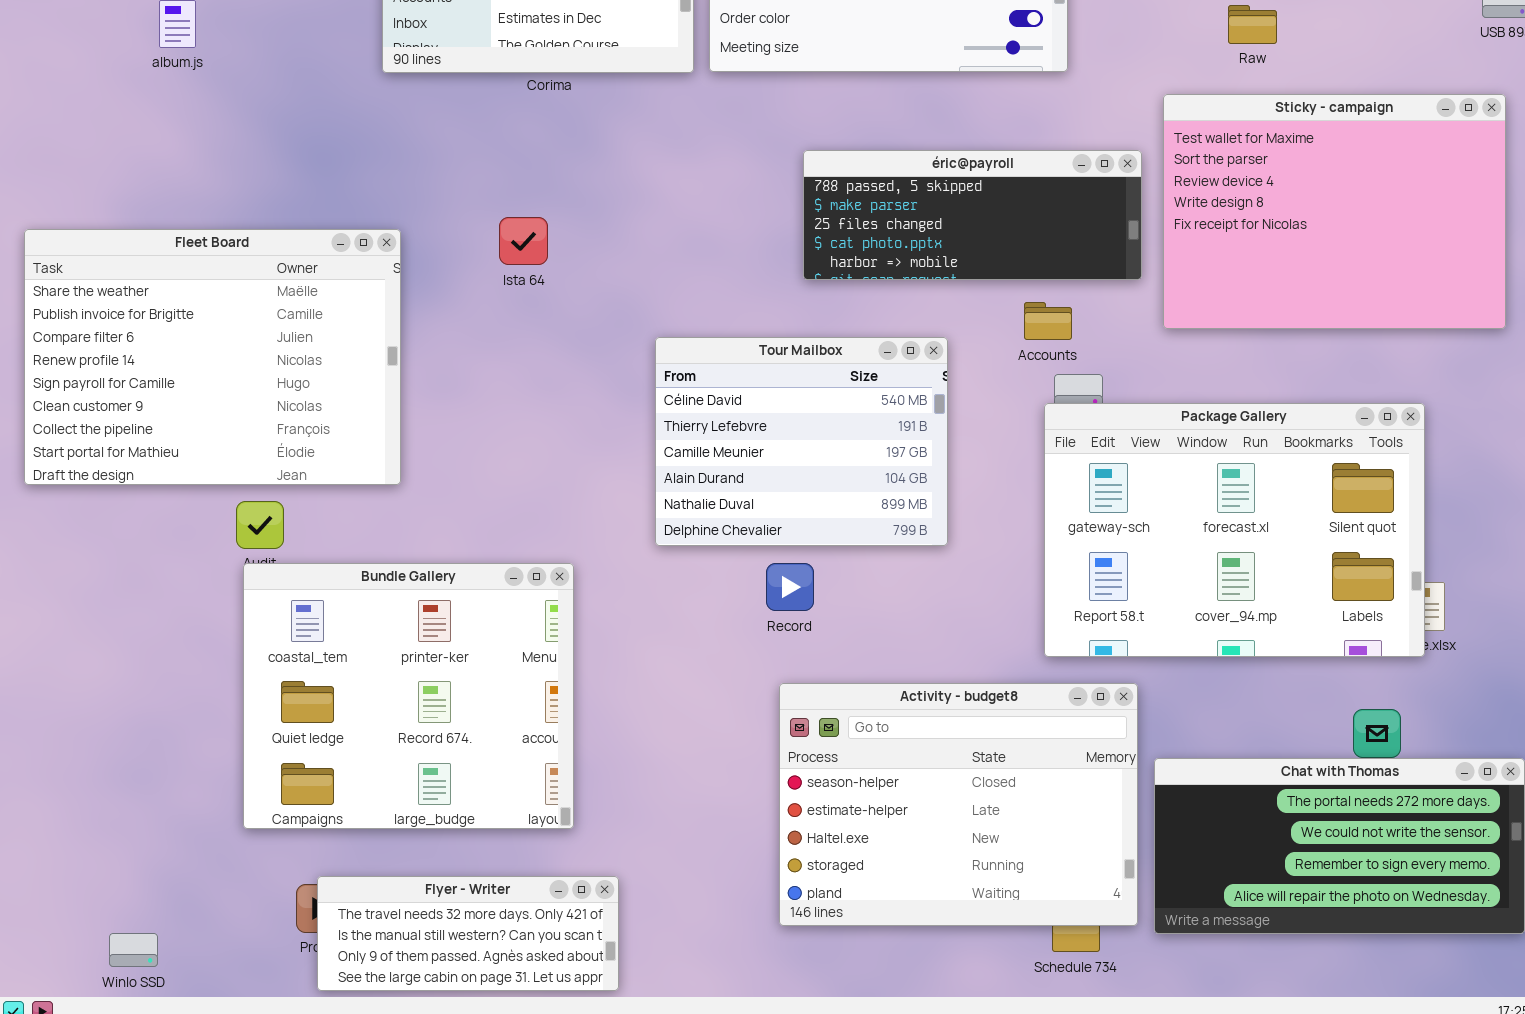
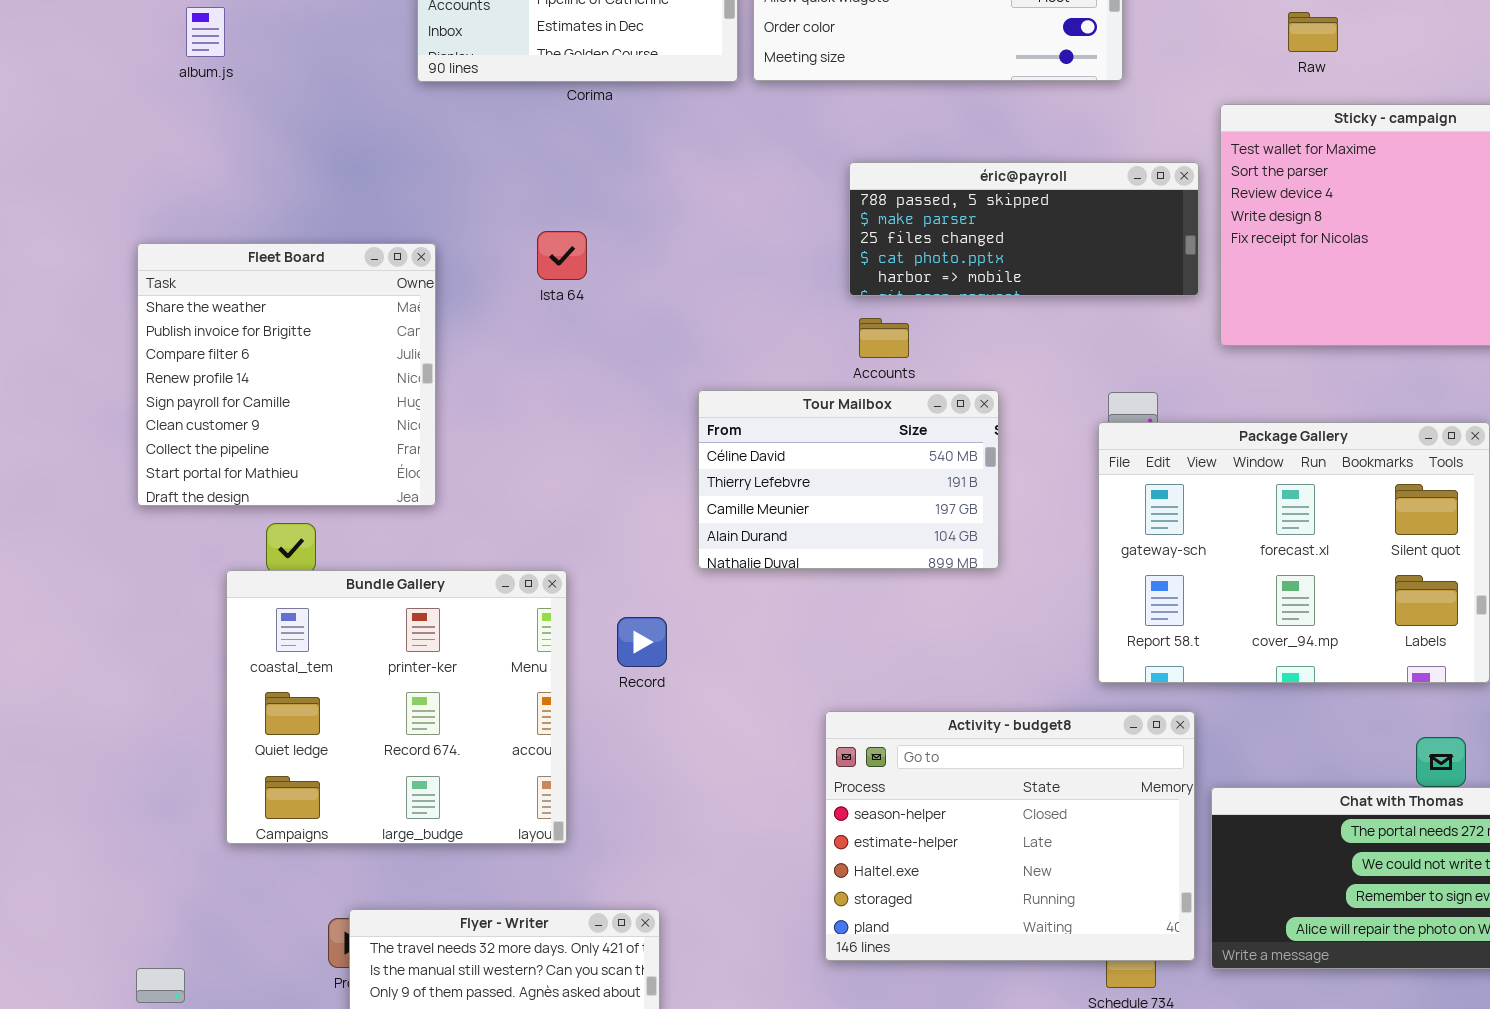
Fleet Board: [24,229,401,485] -> [137,243,436,506], resized
Accounts: [1024,302,1072,340] -> [859,318,909,358], moved
Tour Mailbox: [655,337,948,546] -> [698,390,999,569], resized
Bundle Gallery: [243,563,574,829] -> [226,570,567,844], moved
Record: [766,563,814,611] -> [617,617,667,667], moved

